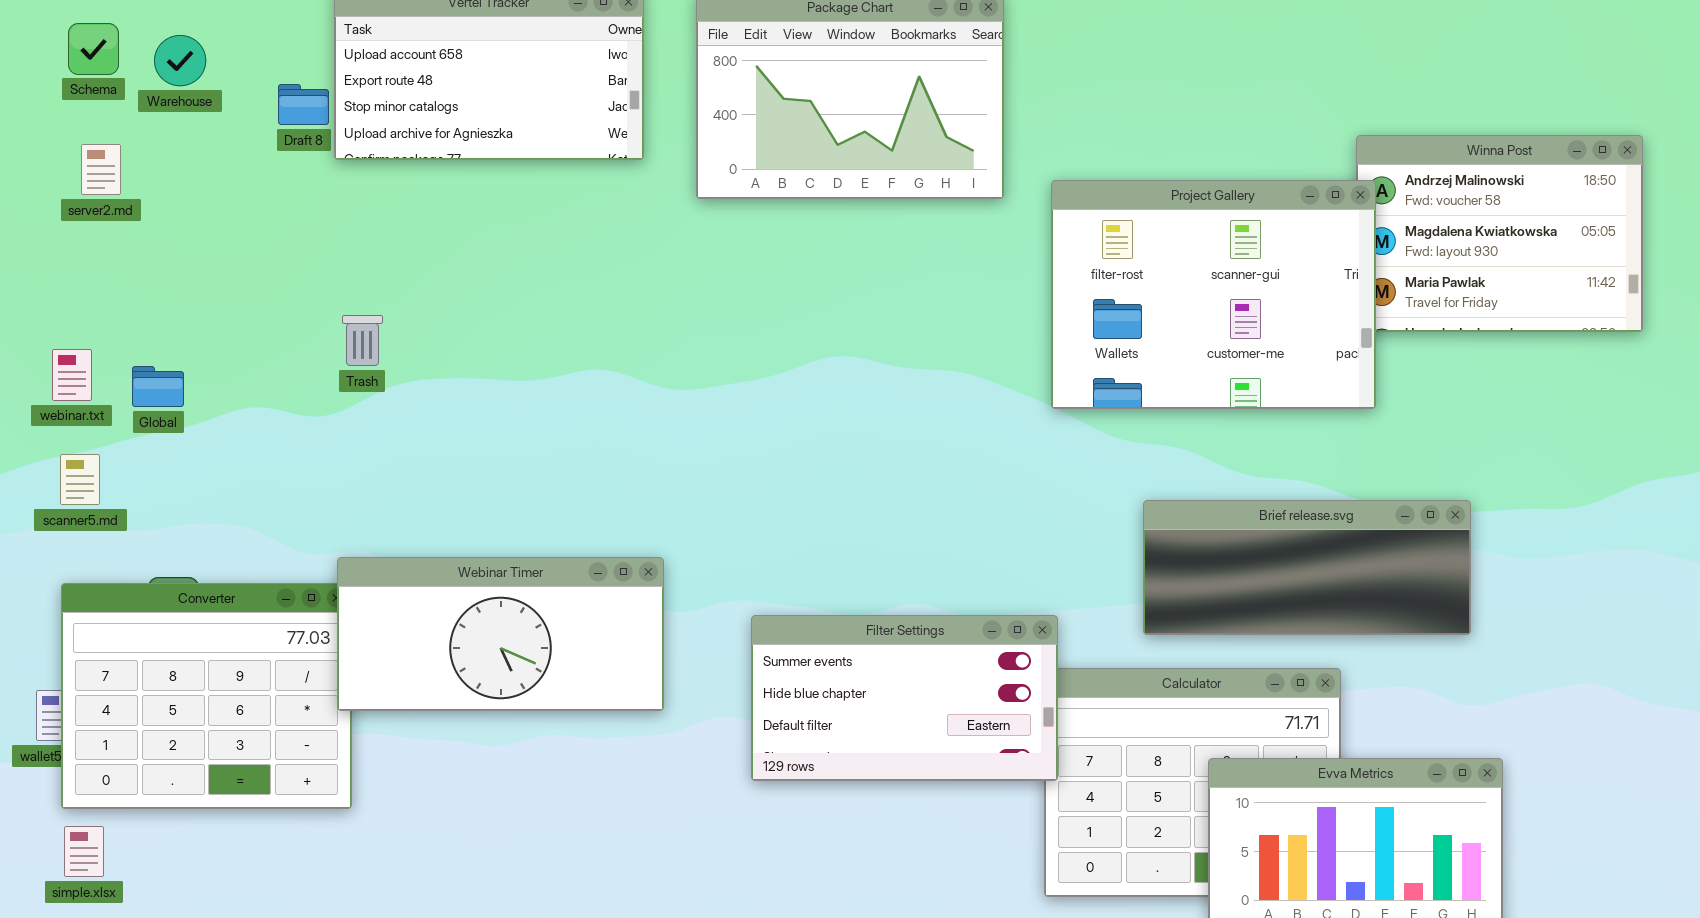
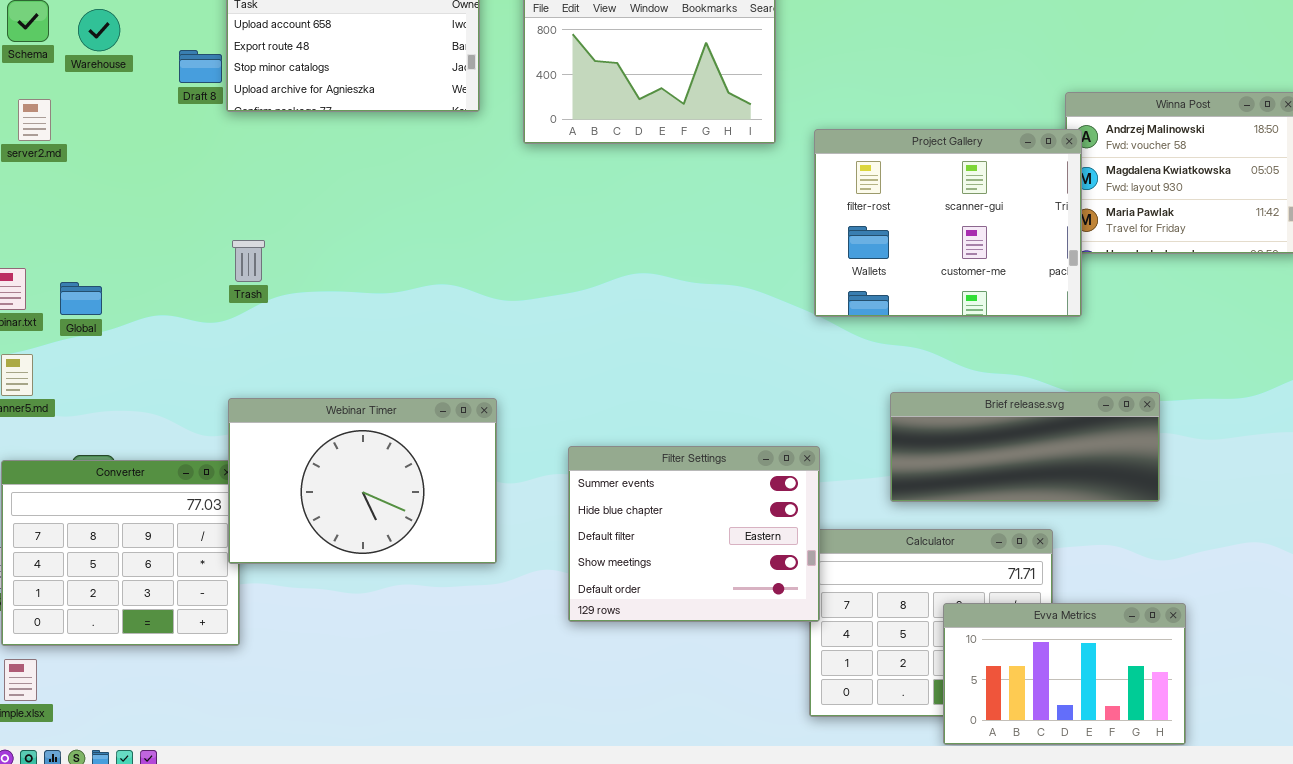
Webinar Timer: [337,557,664,711] -> [228,398,497,564], resized
Filter Settings: [751,615,1058,781] -> [568,446,820,622], resized

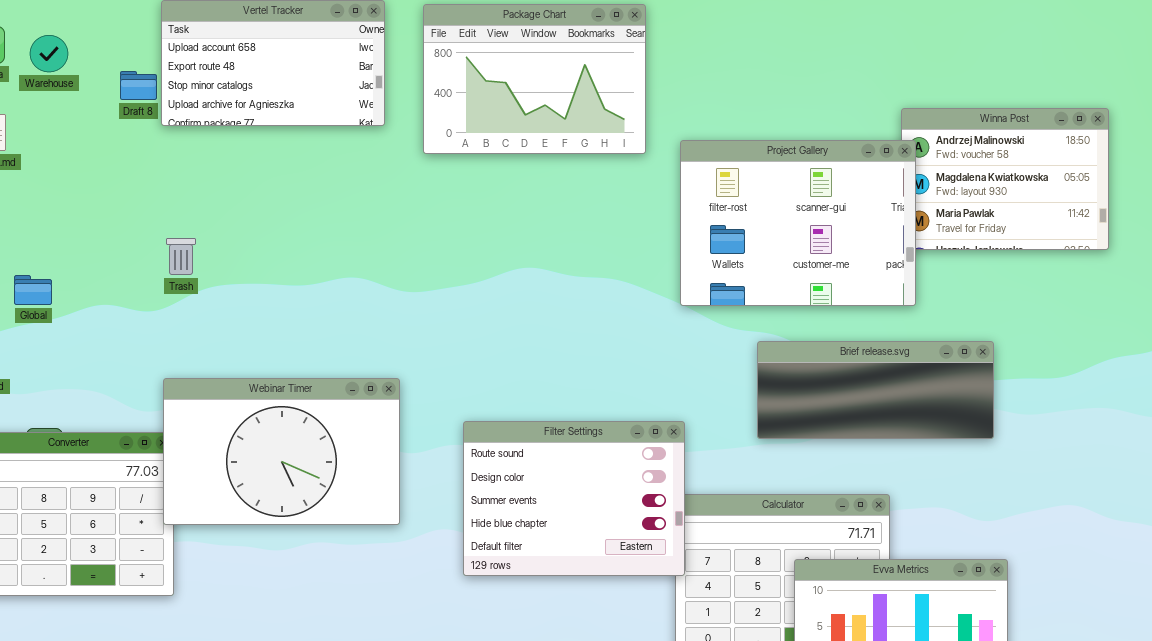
Brief release.svg: [890,392,1160,502] -> [757,341,994,439], moved
Filter Settings: [568,446,820,622] -> [463,421,685,576], scrolled up 2 rows

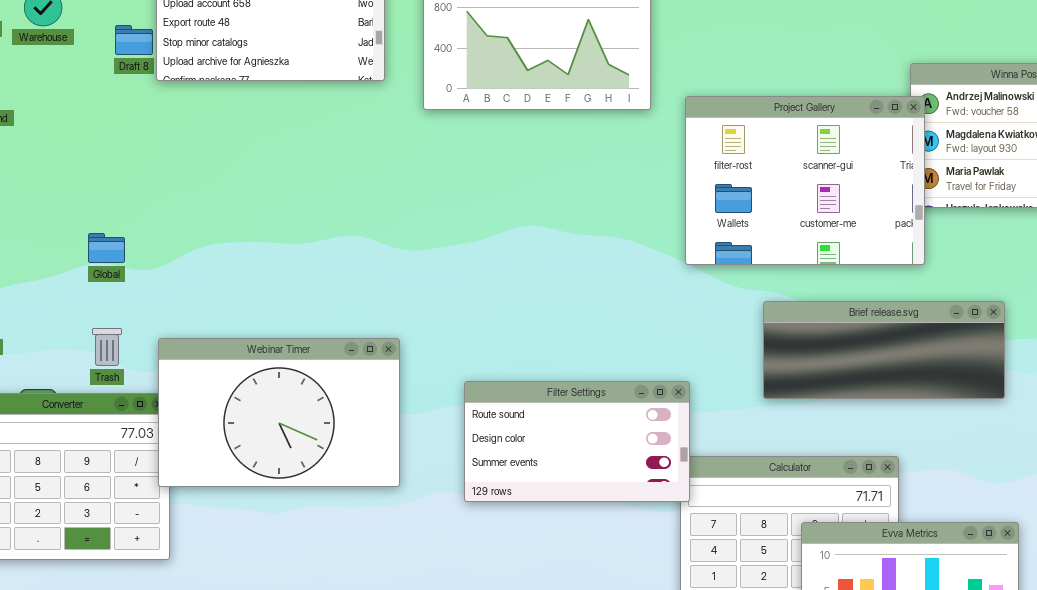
Trash: [166,238,196,275] -> [92,328,122,366], moved
Global: [14,275,52,305] -> [88,233,125,263], moved
Filter Settings: [463,421,685,576] -> [464,381,690,502], resized

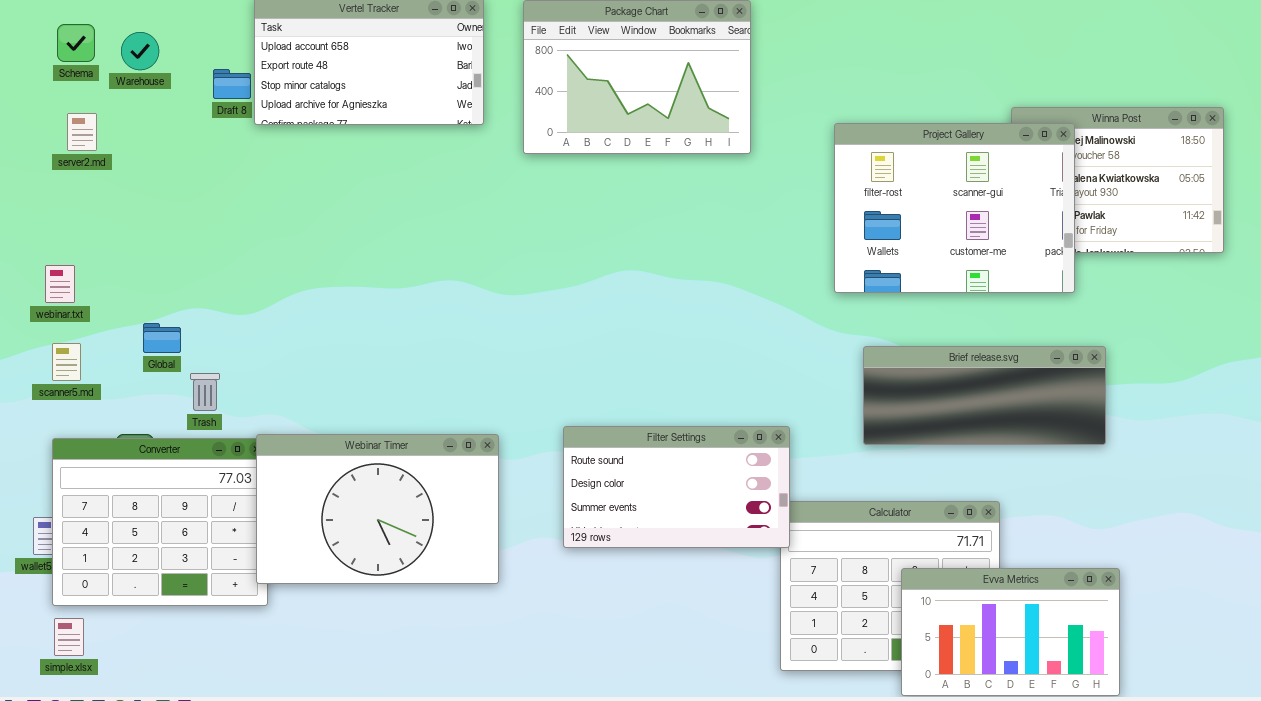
Project Gallery: [685,96,925,265] -> [834,123,1075,293], moved
Global: [88,233,125,263] -> [143,323,181,353], moved
Webinar Timer: [158,338,400,487] -> [256,434,499,584], moved

